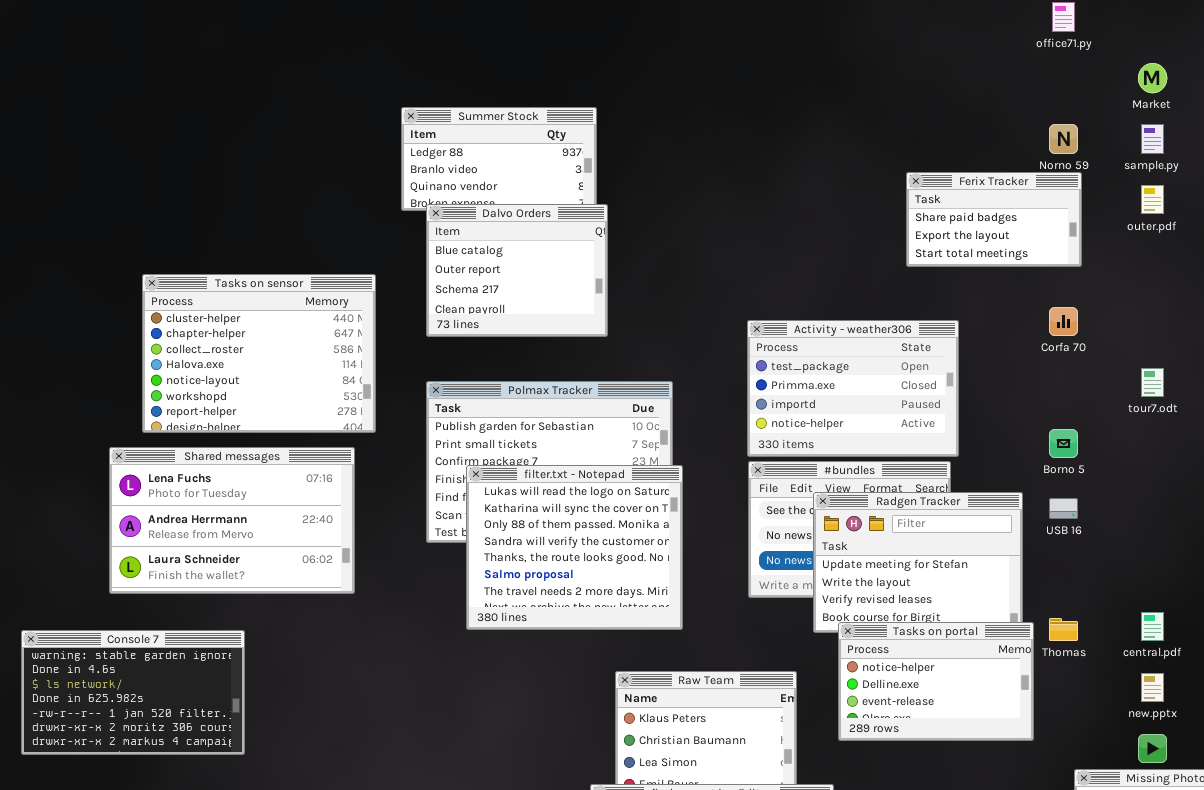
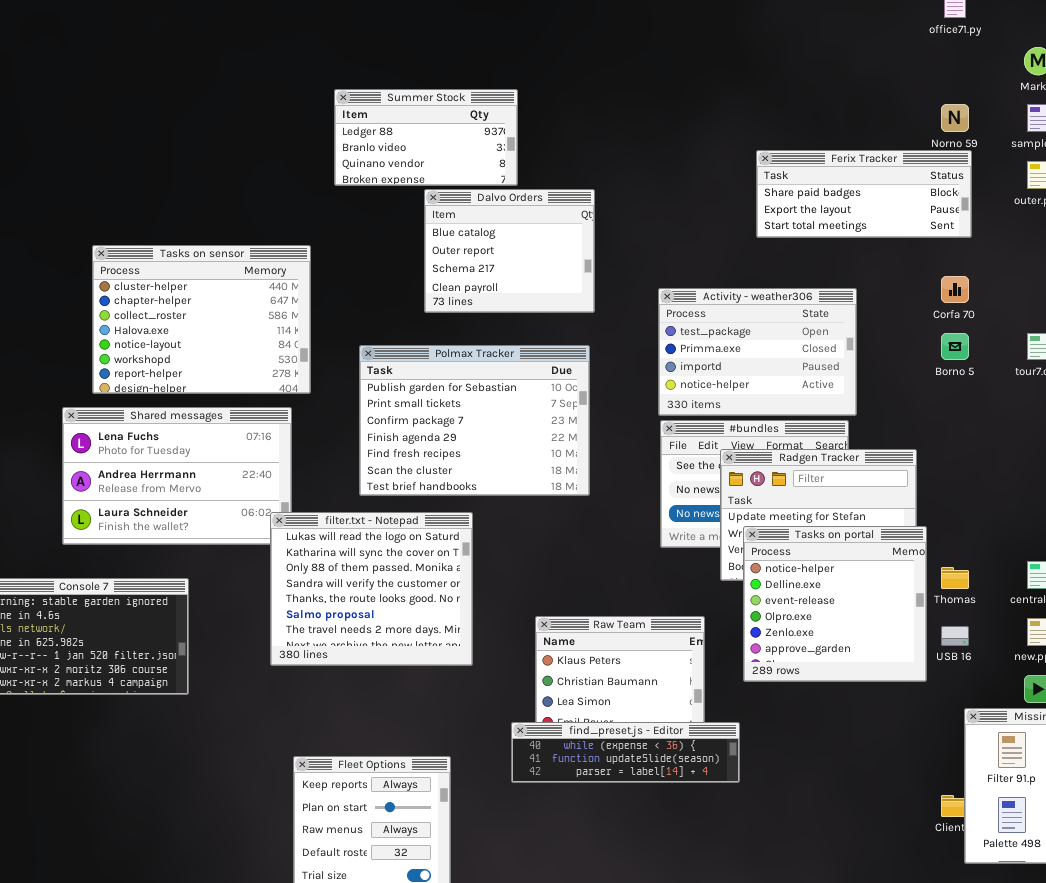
Ferix Tracker: [906,172,1082,267] -> [756,150,972,238], resized
Dalvo Orders: [426,204,608,337] -> [424,189,595,313], moved
Borno 5: [1049,429,1078,458] -> [941,333,969,360], moved
filter.txt - Notepad: [466,465,683,630] -> [270,512,473,666], moved
USB 16: [1049,498,1078,519] -> [941,626,969,646], moved
Tasks on portal: [838,622,1034,741] -> [743,526,927,682], resized

